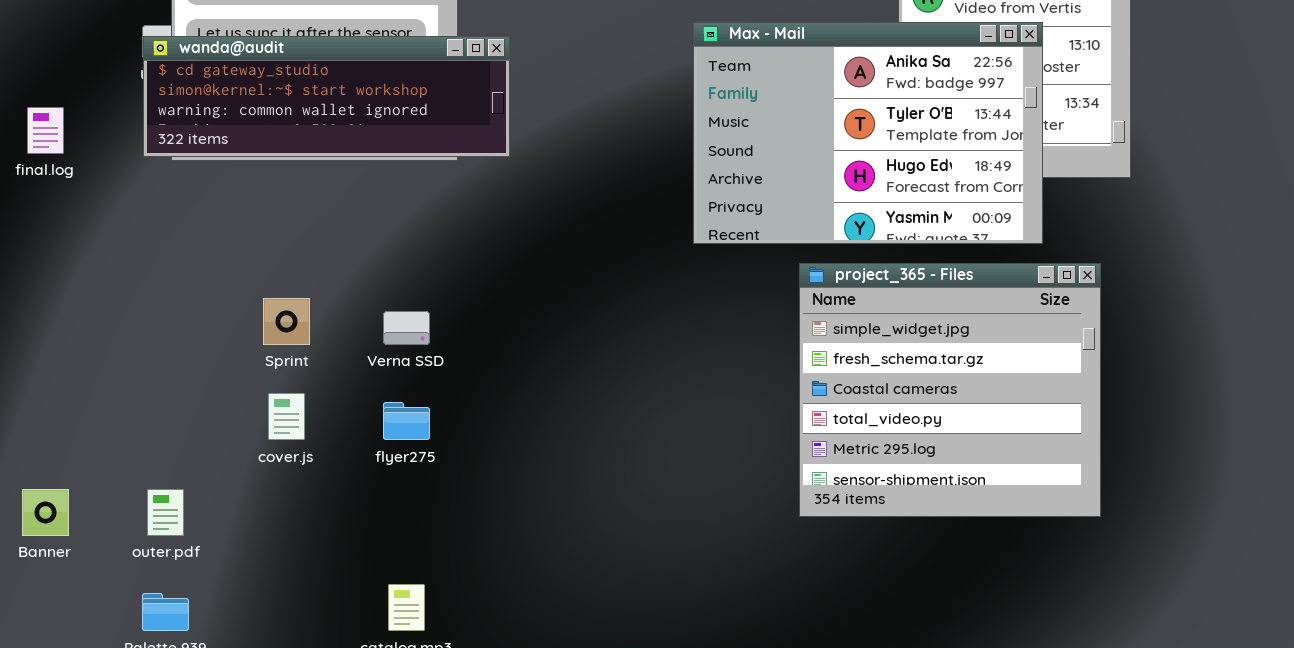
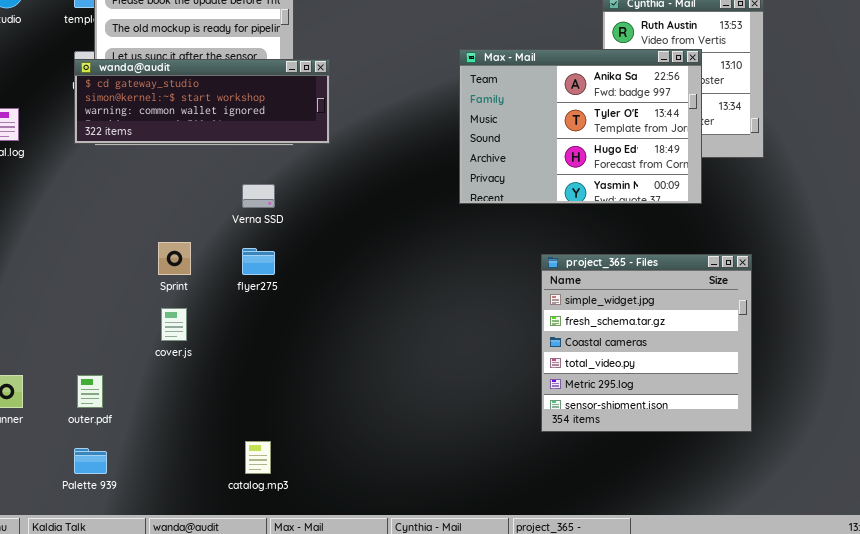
project_365 - Files: [799,263,1101,517] -> [541,254,752,432], moved
Verna SSD: [383,311,430,345] -> [242,184,275,208], moved
flyer275: [383,402,430,440] -> [242,248,275,275], moved

